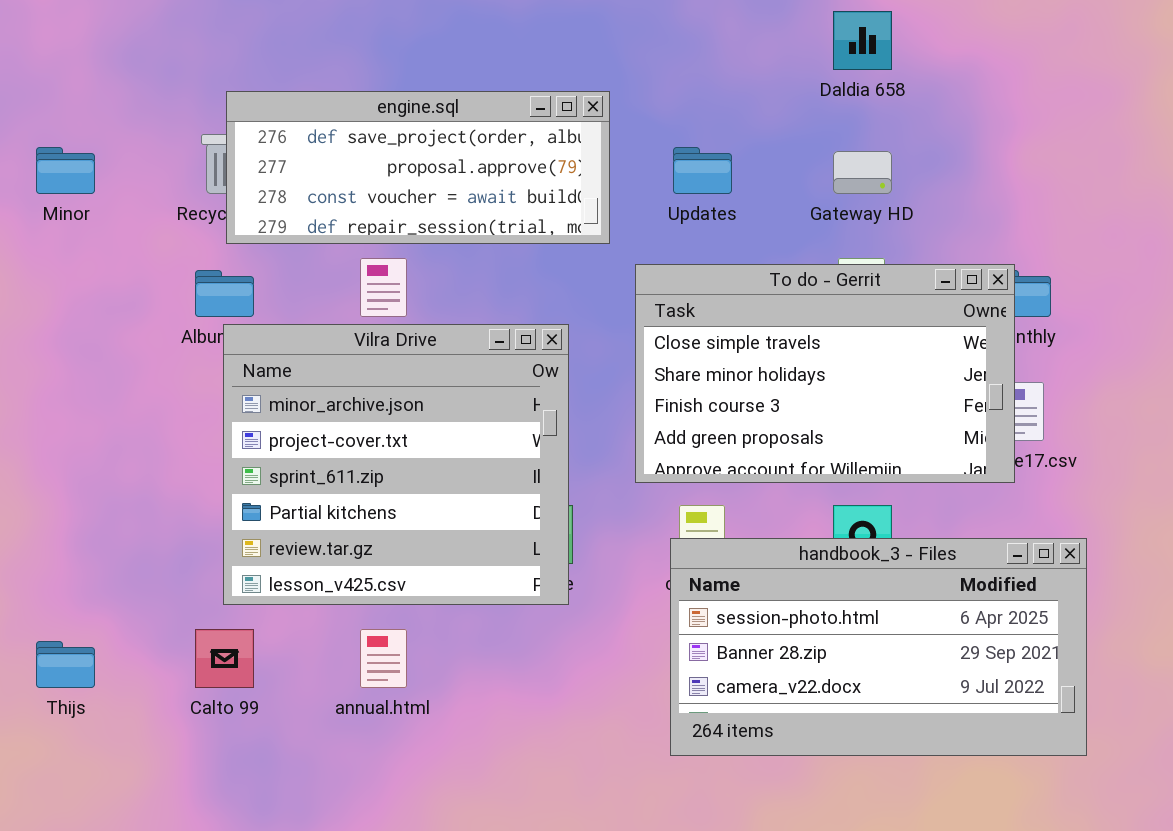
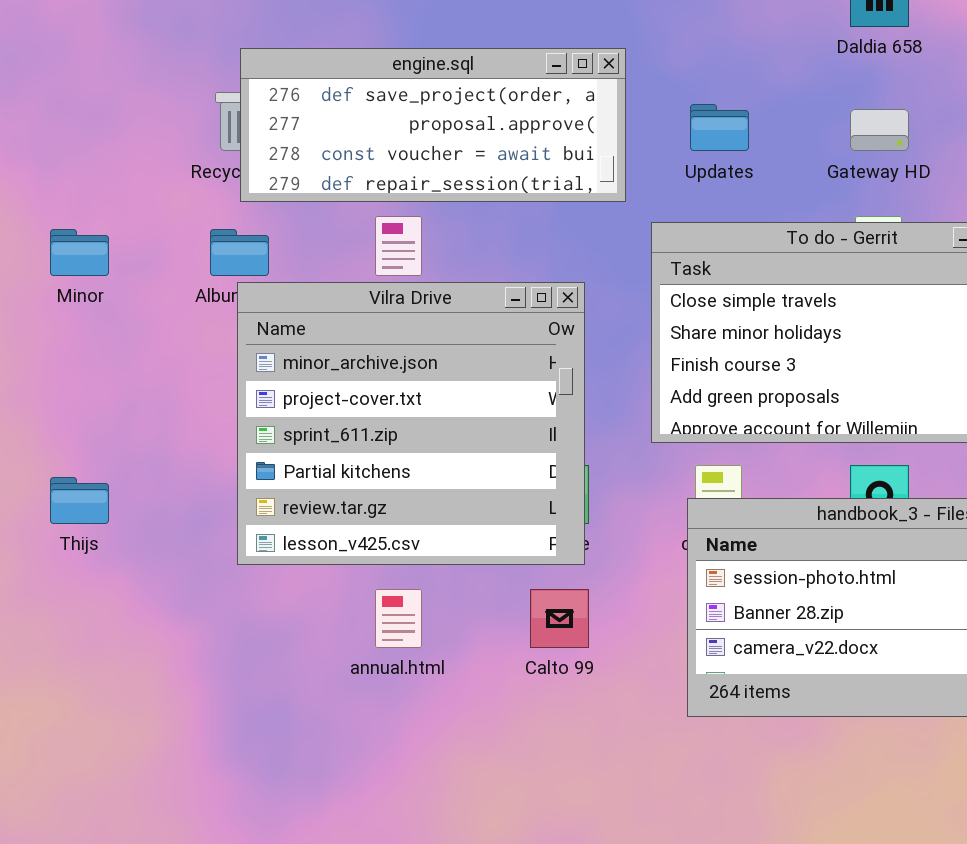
Minor: [36,147,95,194] -> [50,229,109,276], moved
Calto 99: [195,629,254,688] -> [530,589,589,648], moved
Thijs: [36,641,95,688] -> [50,477,109,524], moved

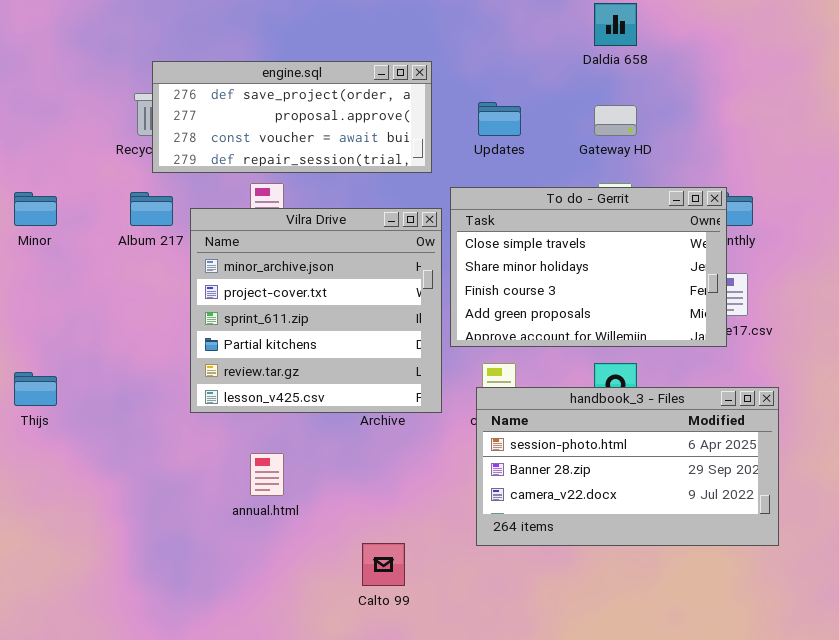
Vilra Drive: [237,282,585,565] -> [190,208,442,413], moved
Calto 99: [530,589,589,648] -> [362,543,405,586], moved

